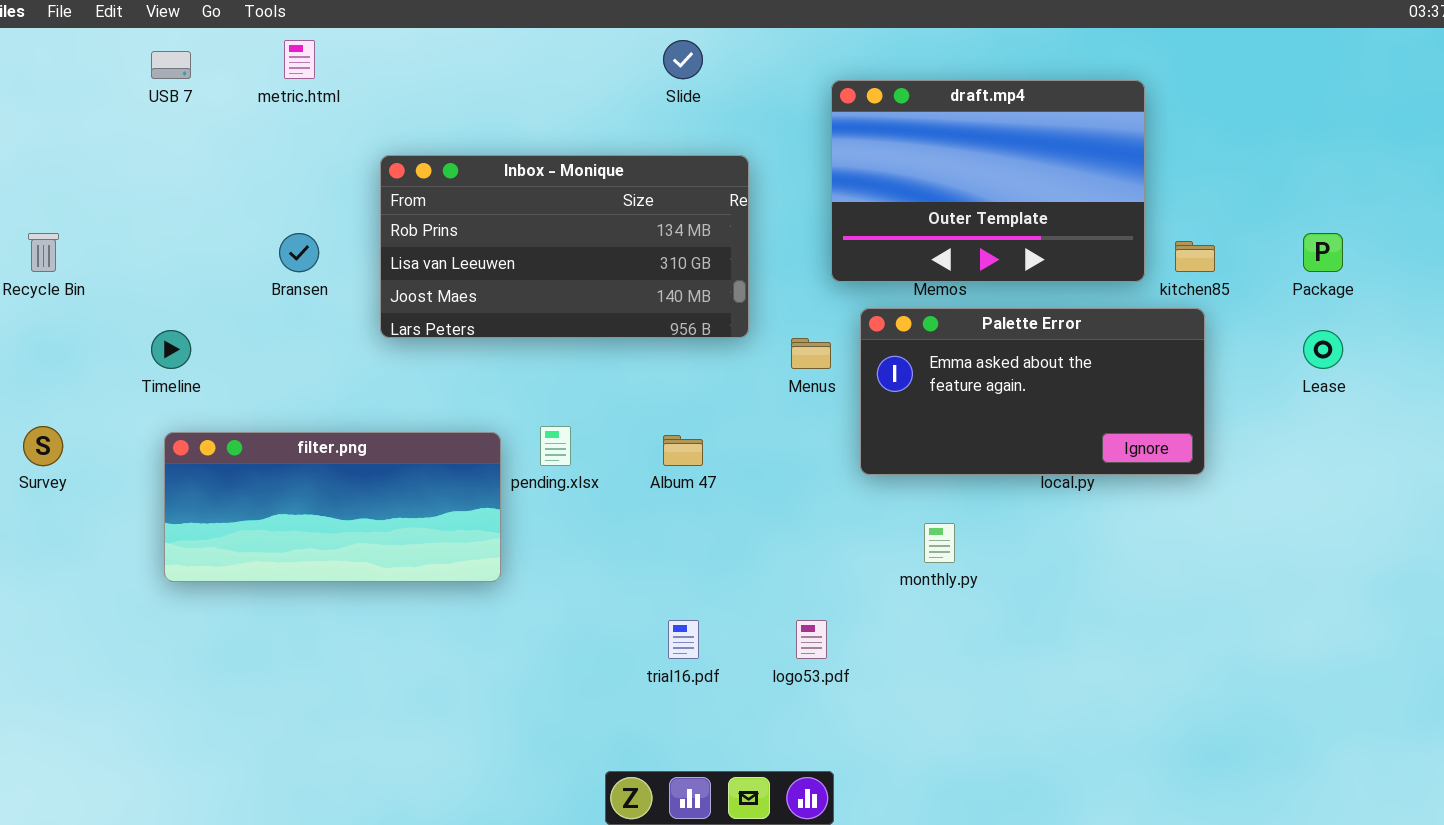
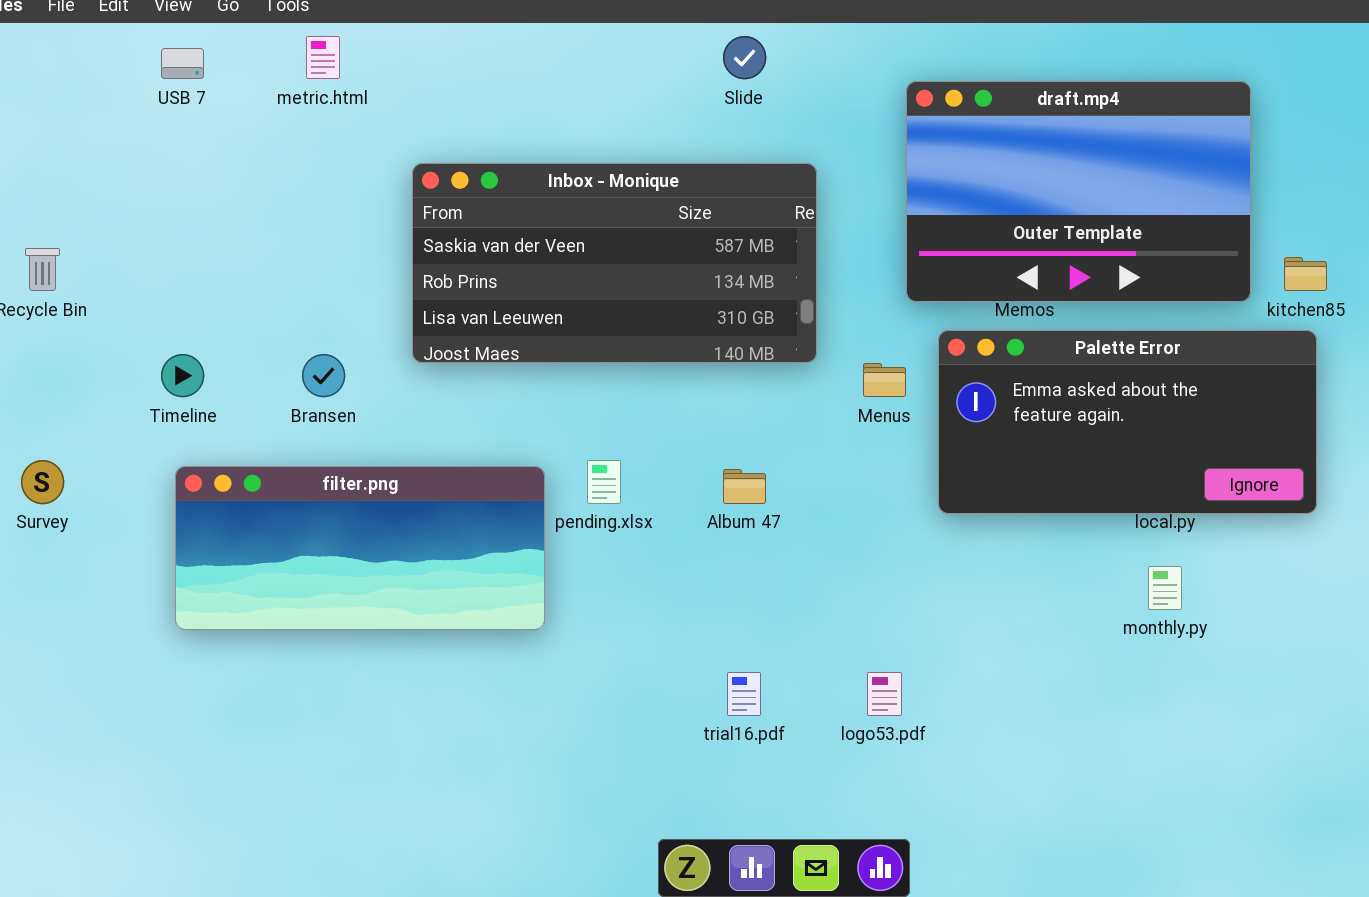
Inbox - Monique: [380,155,749,338] -> [412,163,817,363], scrolled up 1 row
Bransen: [279,233,319,272] -> [302,354,345,397], moved
monthly.py: [924,523,955,563] -> [1148,566,1182,610], moved

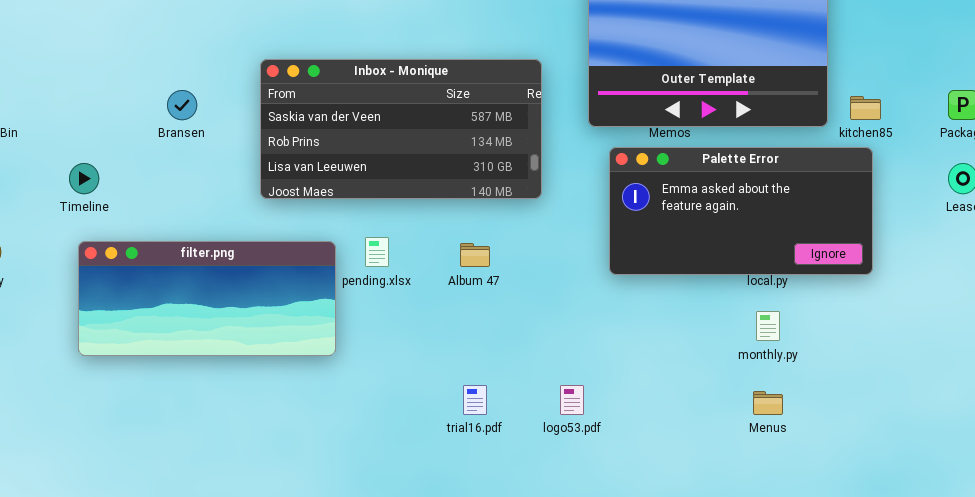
Inbox - Monique: [412,163,817,363] -> [260,59,542,199], moved
Bransen: [302,354,345,397] -> [167,90,197,120], moved
Menus: [863,363,906,397] -> [753,391,783,415], moved

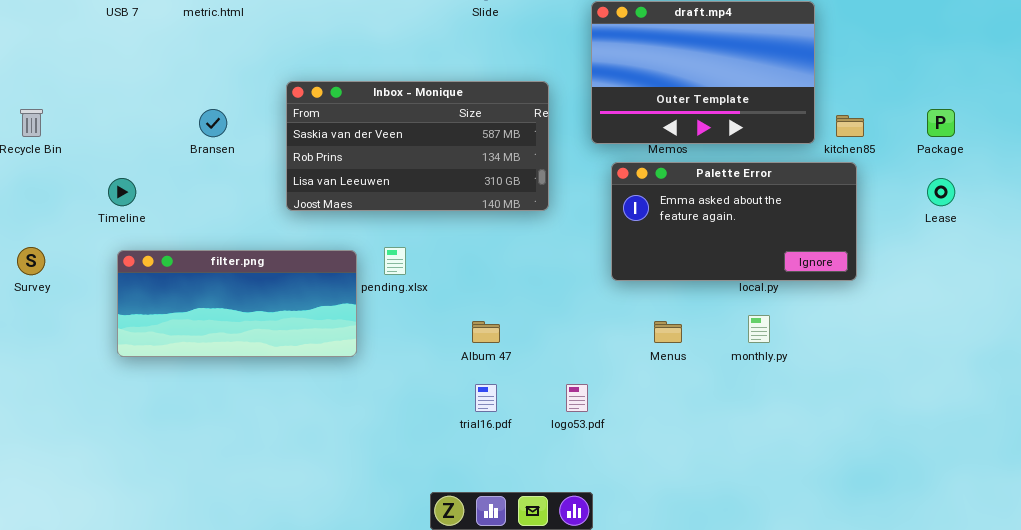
Album 47: [460,243,490,267] -> [472,321,500,343], moved
Menus: [753,391,783,415] -> [654,321,682,343], moved

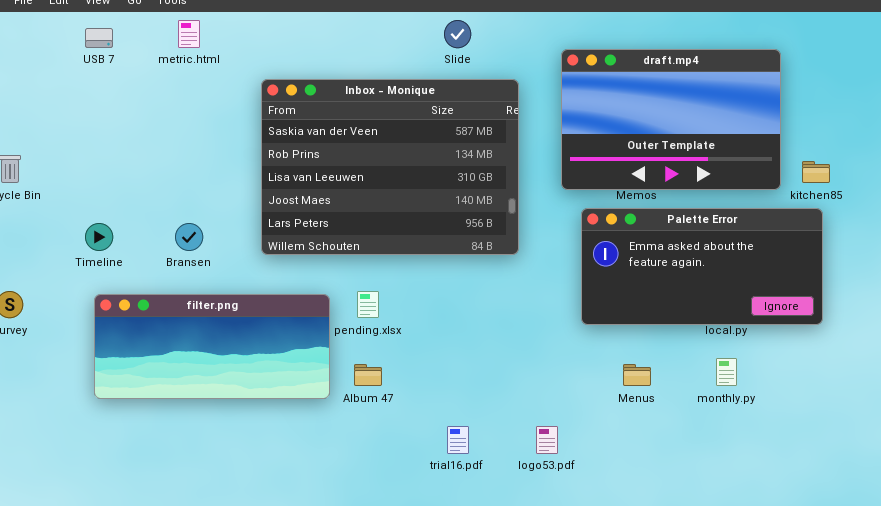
Inbox - Monique: [286,81,549,211] -> [261,79,519,255], resized
Bransen: [199,109,227,137] -> [175,223,203,251], moved
Album 47: [472,321,500,343] -> [354,364,382,386], moved

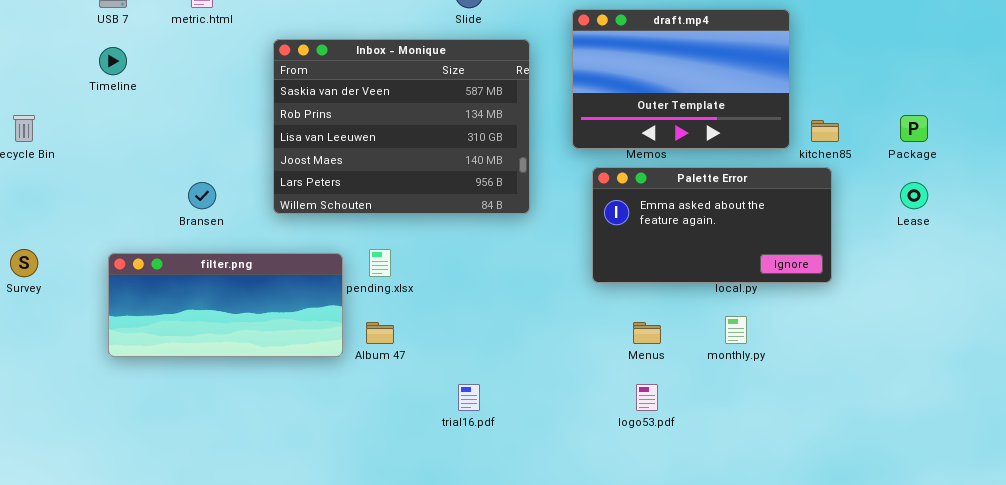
Timeline: [85,223,113,251] -> [99,47,127,75], moved
logo53.pdf: [536,426,558,454] -> [636,384,658,411], moved

